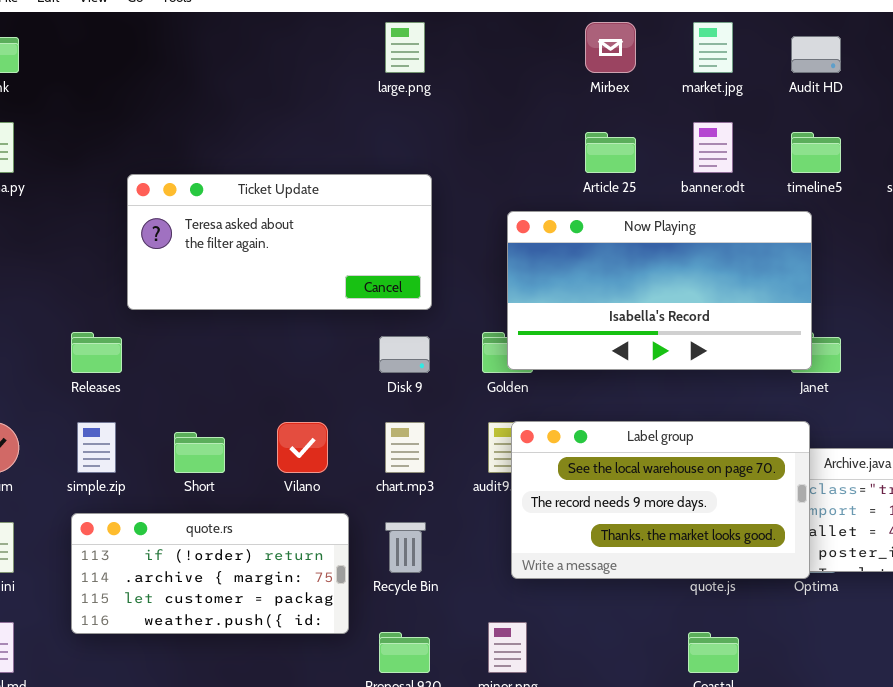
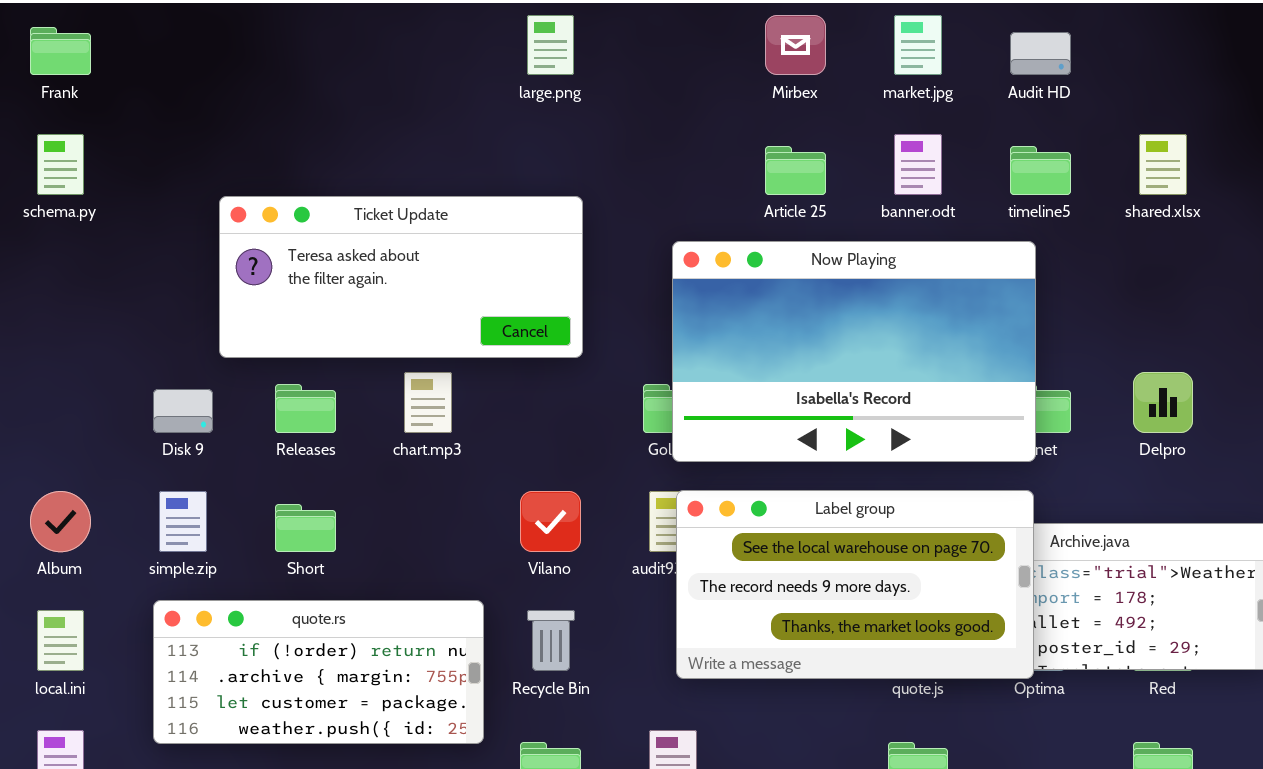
Now Playing: [507,211,812,370] -> [672,241,1036,462], resized
Releases: [71,332,122,373] -> [275,384,336,433], moved
Disk 9: [379,336,430,373] -> [153,389,213,433], moved
Vilano: [277,422,328,473] -> [520,491,581,552], moved
chart.mp3: [385,422,425,473] -> [404,372,452,433], moved

